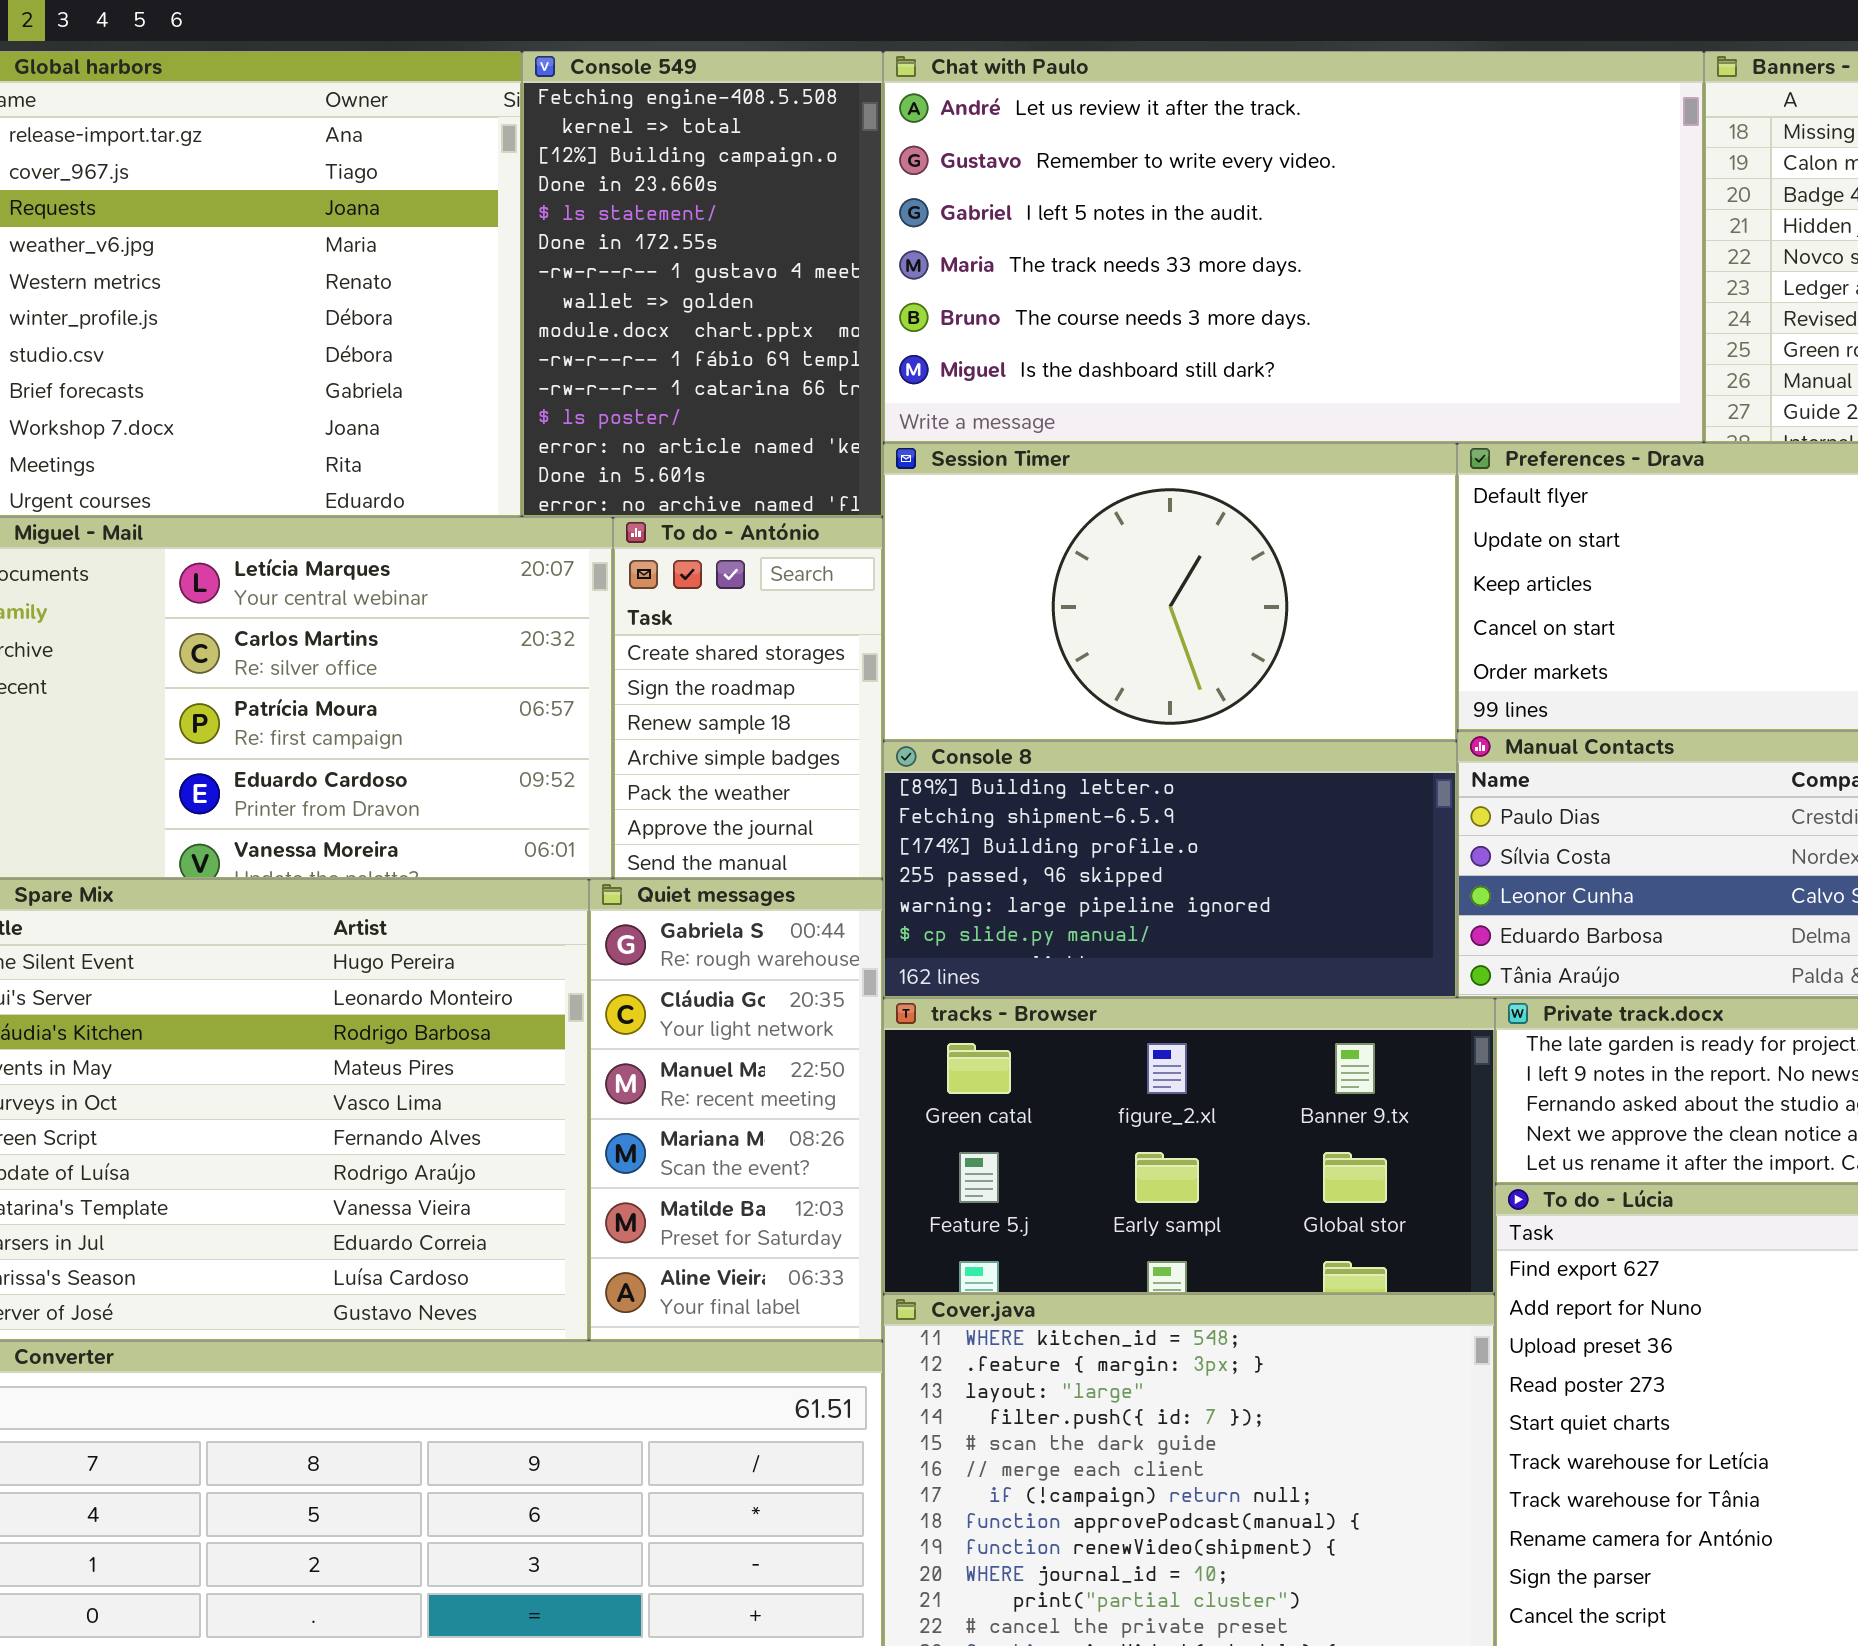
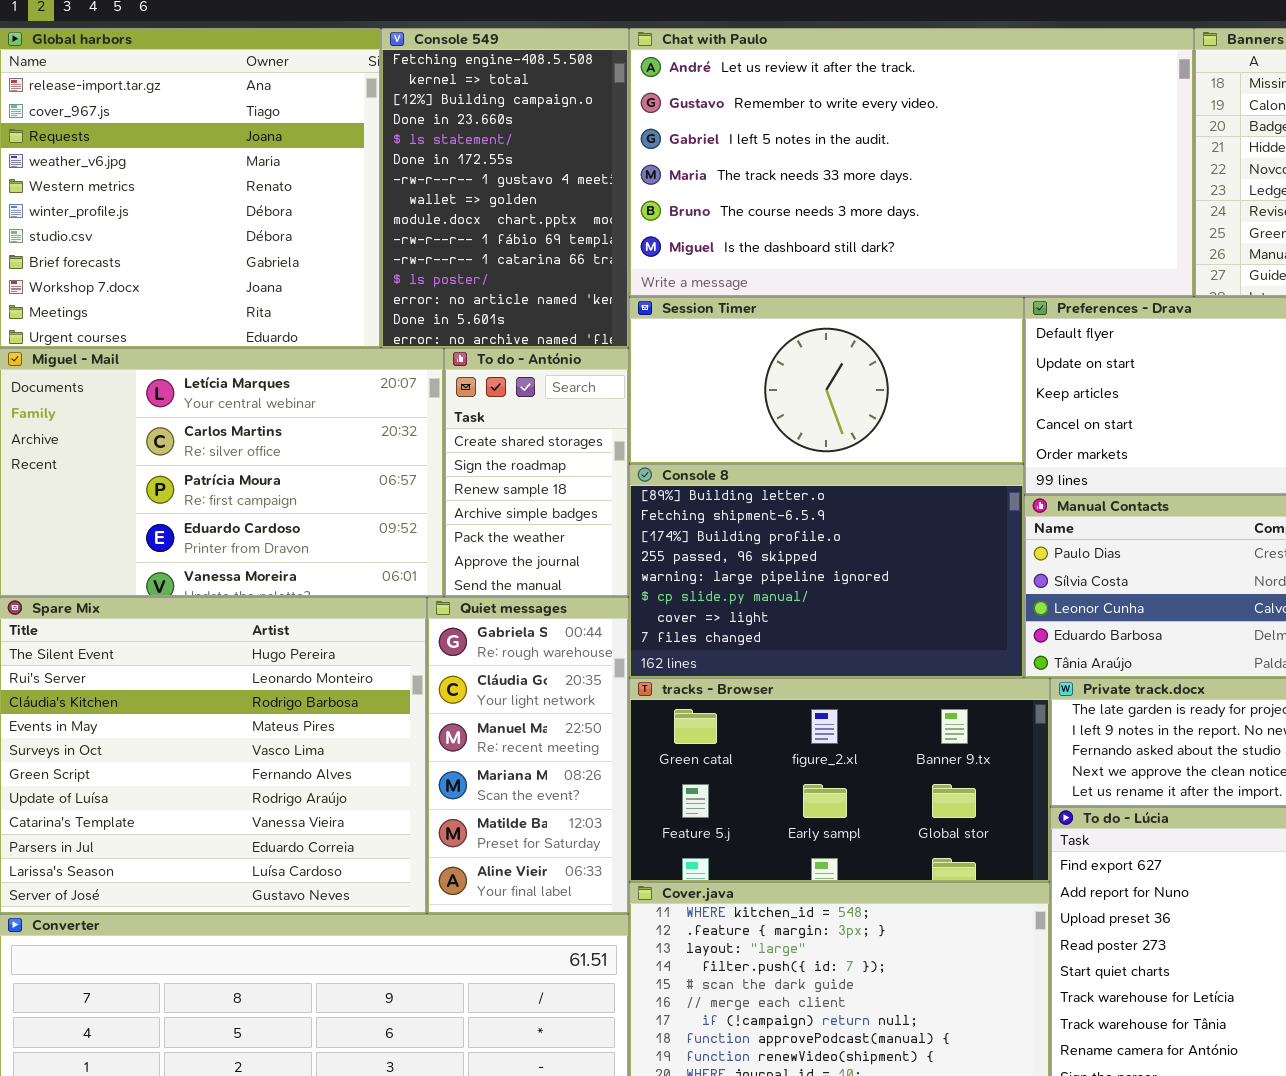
Session Timer: [883,443,1457,741] -> [629,297,1024,464], resized
Console 8: [883,741,1457,998] -> [629,464,1024,678], resized

